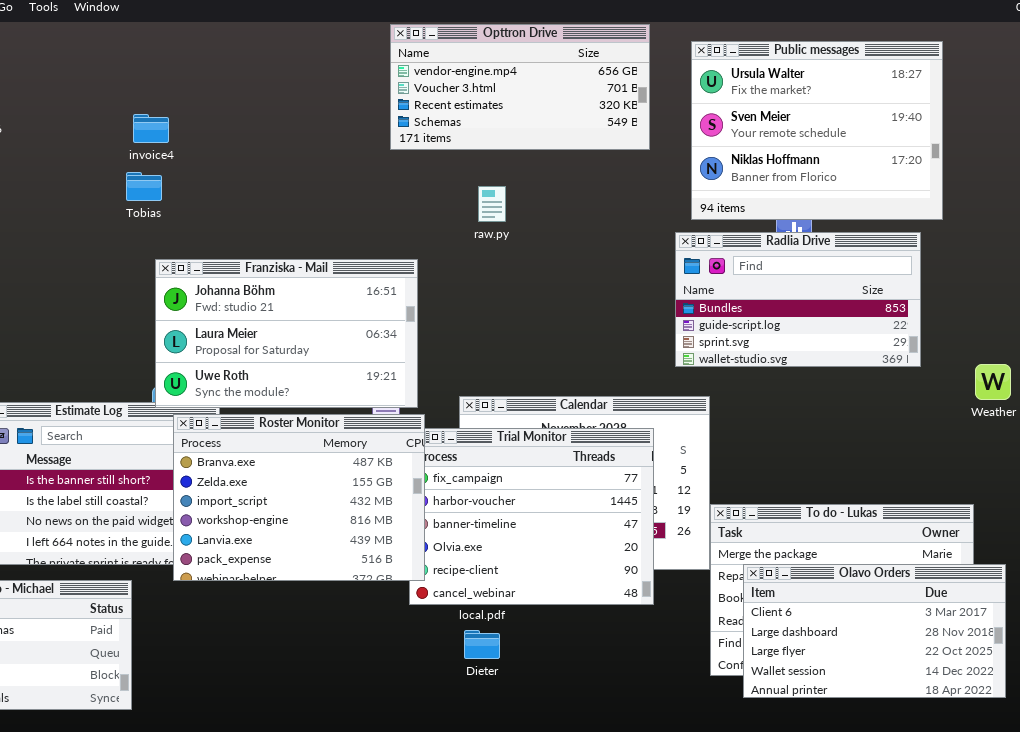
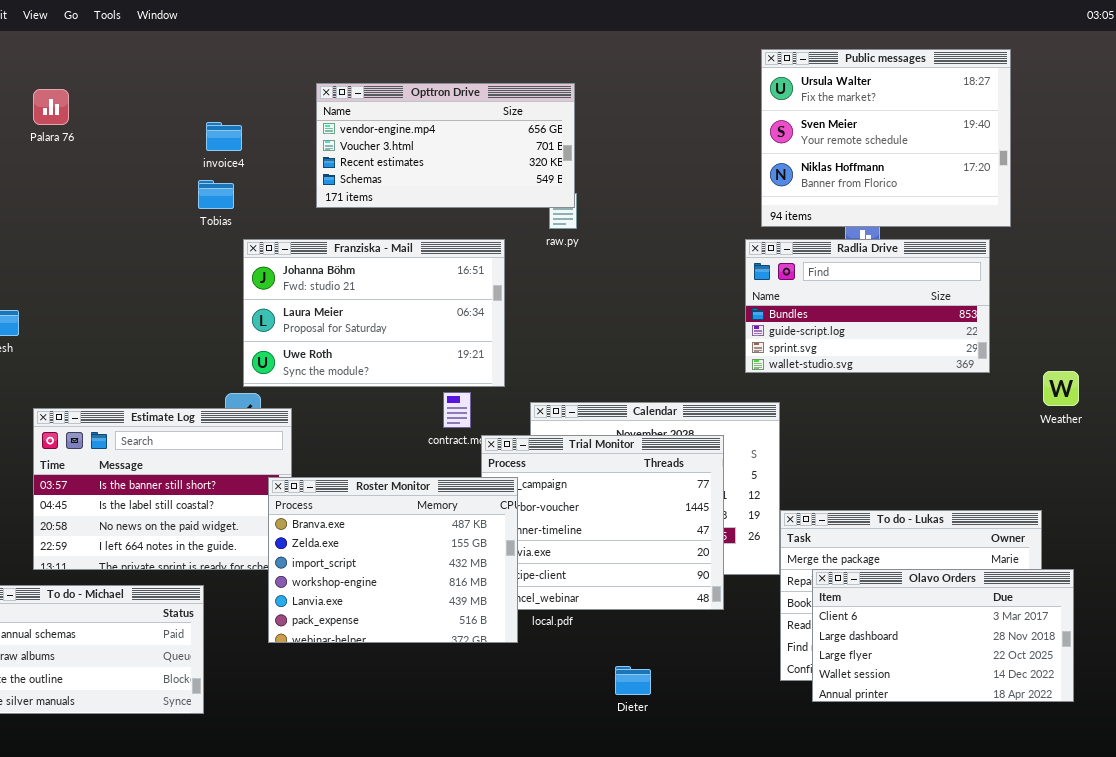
Opttron Drive: [390,24,650,150] -> [316,83,575,208], moved
Franziska - Mail: [155,259,418,408] -> [243,239,505,387], moved
Roster Monitor: [173,414,425,581] -> [268,477,518,643], moved
Dieter: [464,630,500,659] -> [615,666,651,695], moved

